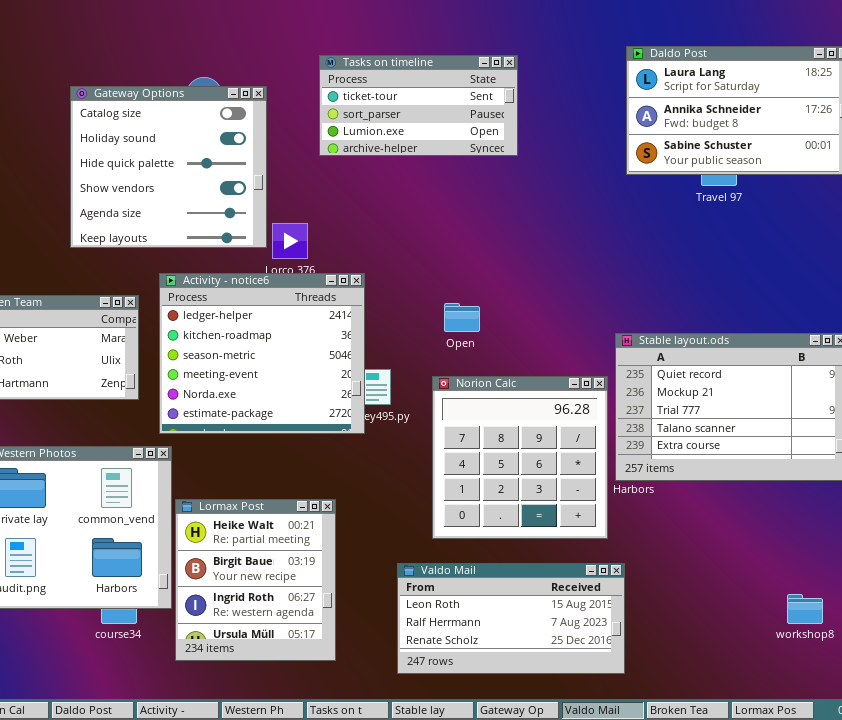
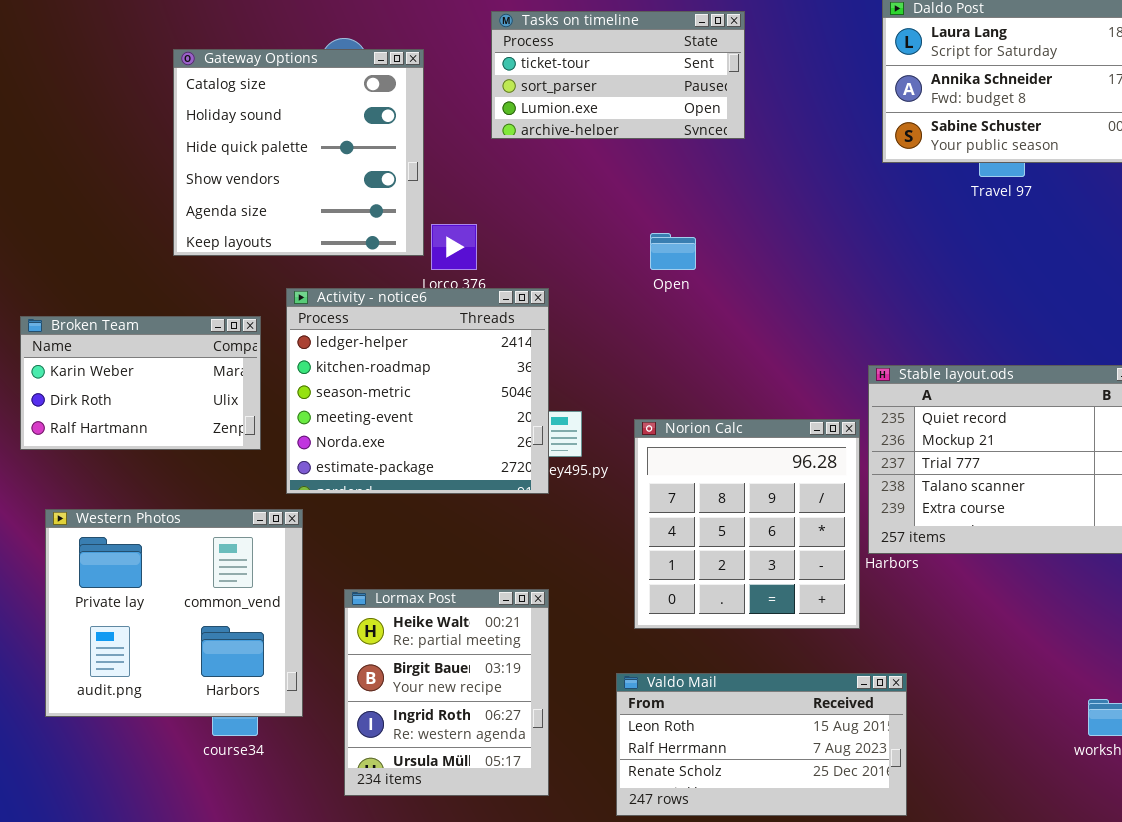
Open: [444,303,480,332] -> [650,233,696,270], moved
Lormax Post: [175,499,336,661] -> [344,589,549,796], moved
Valdo Mail: [397,563,625,674] -> [616,673,907,816], moved

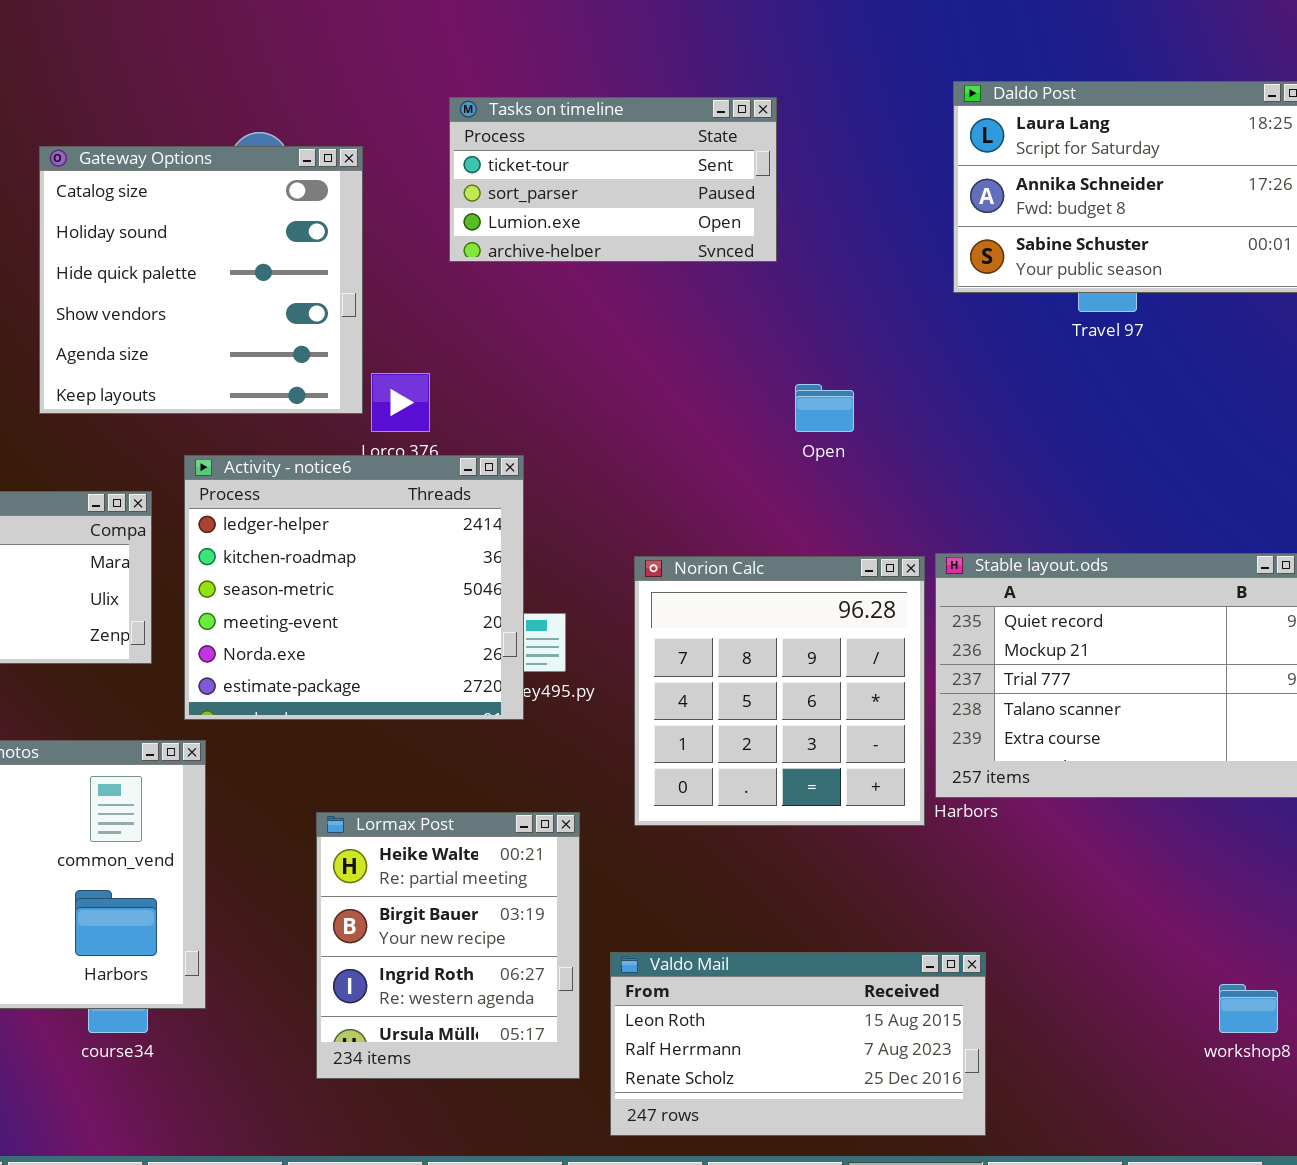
Open: [650,233,696,270] -> [795,384,854,432], moved
Norion Calc: [634,419,860,629] -> [634,556,925,826], moved
Lormax Post: [344,589,549,796] -> [316,812,580,1079], moved

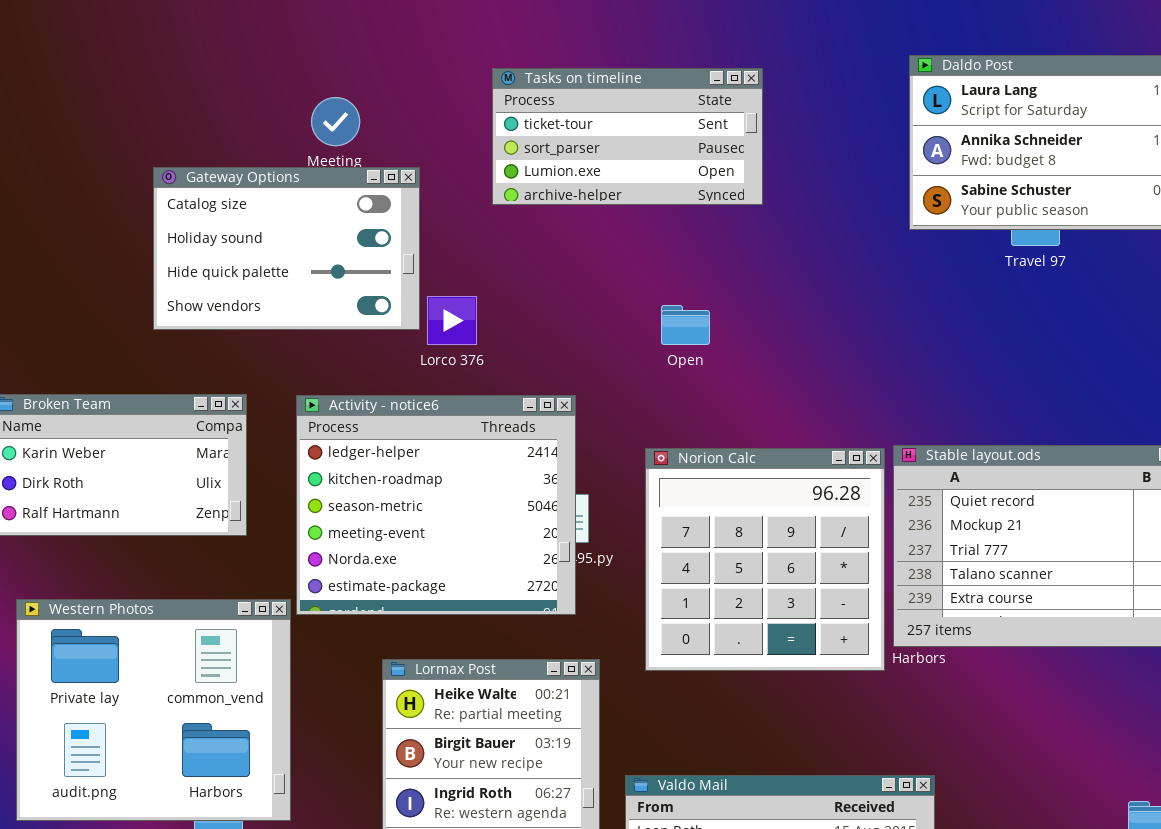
Gateway Options: [39,146,363,414] -> [153,167,420,330], resized
Open: [795,384,854,432] -> [661,305,710,345], moved
Activity - notice6: [184,455,524,720] -> [296,395,576,615], moved

